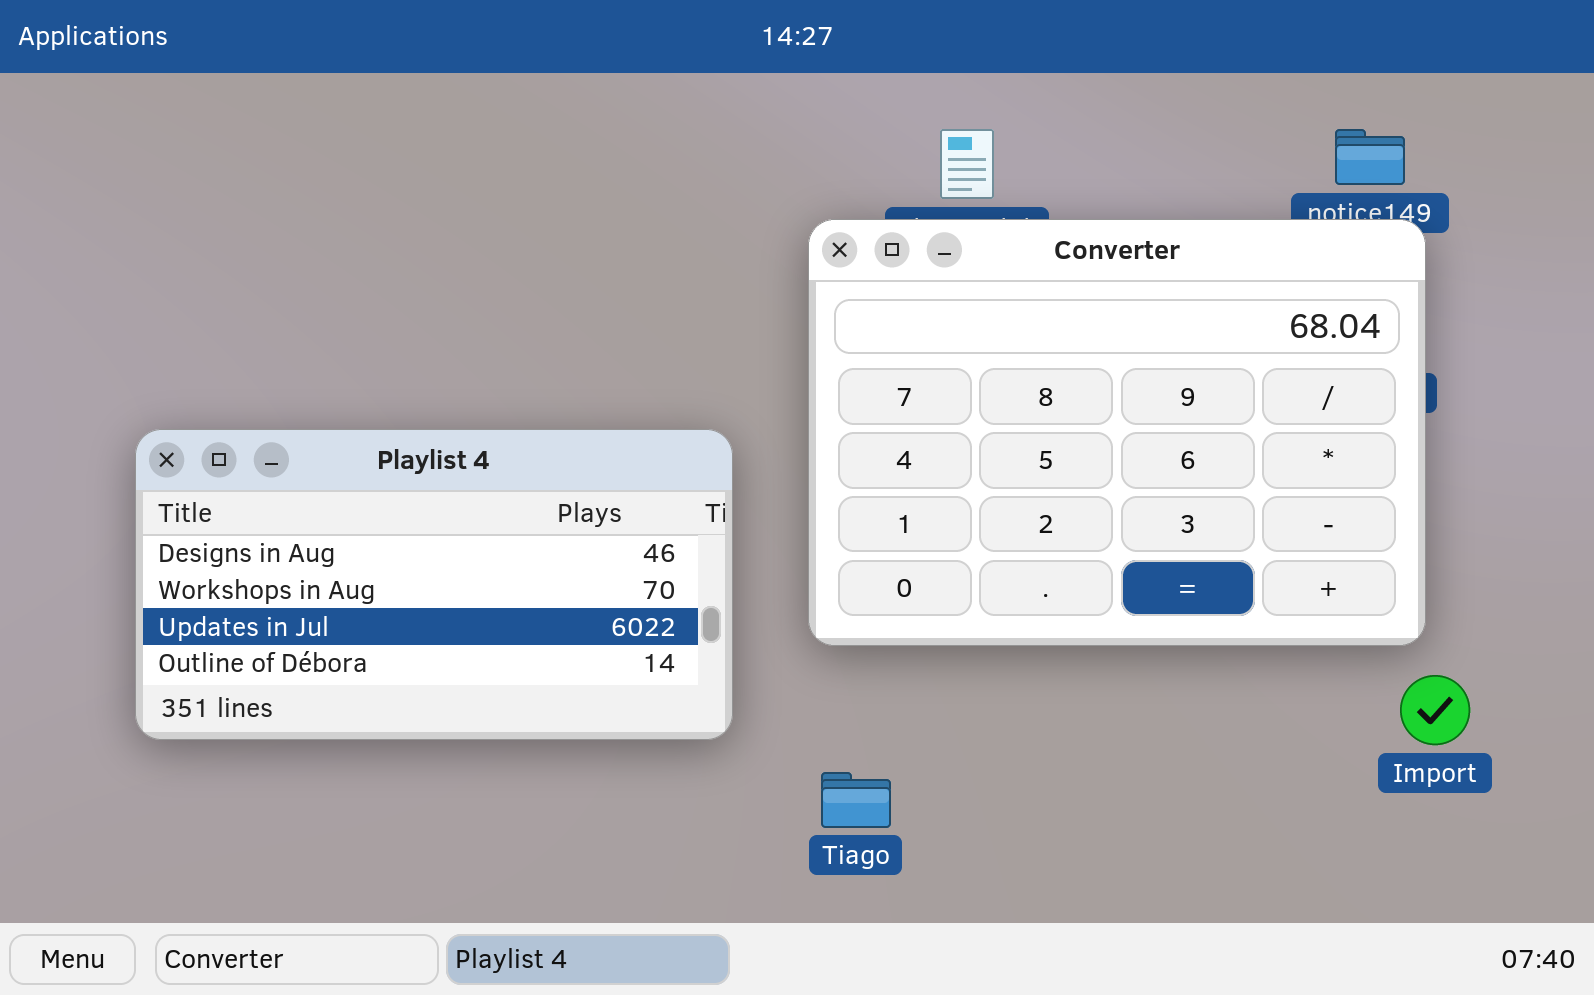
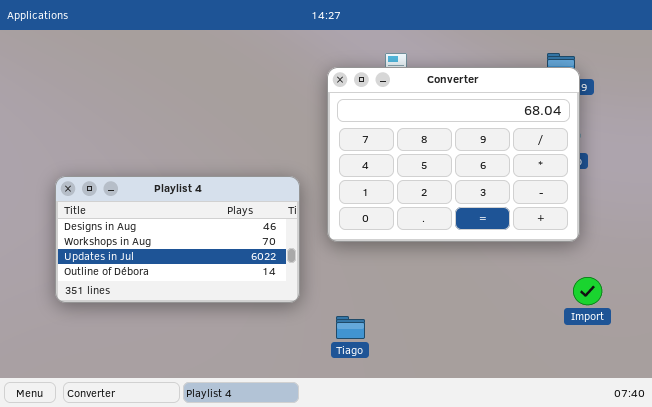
Converter: [808,219,1426,646] -> [327,67,580,242], moved

